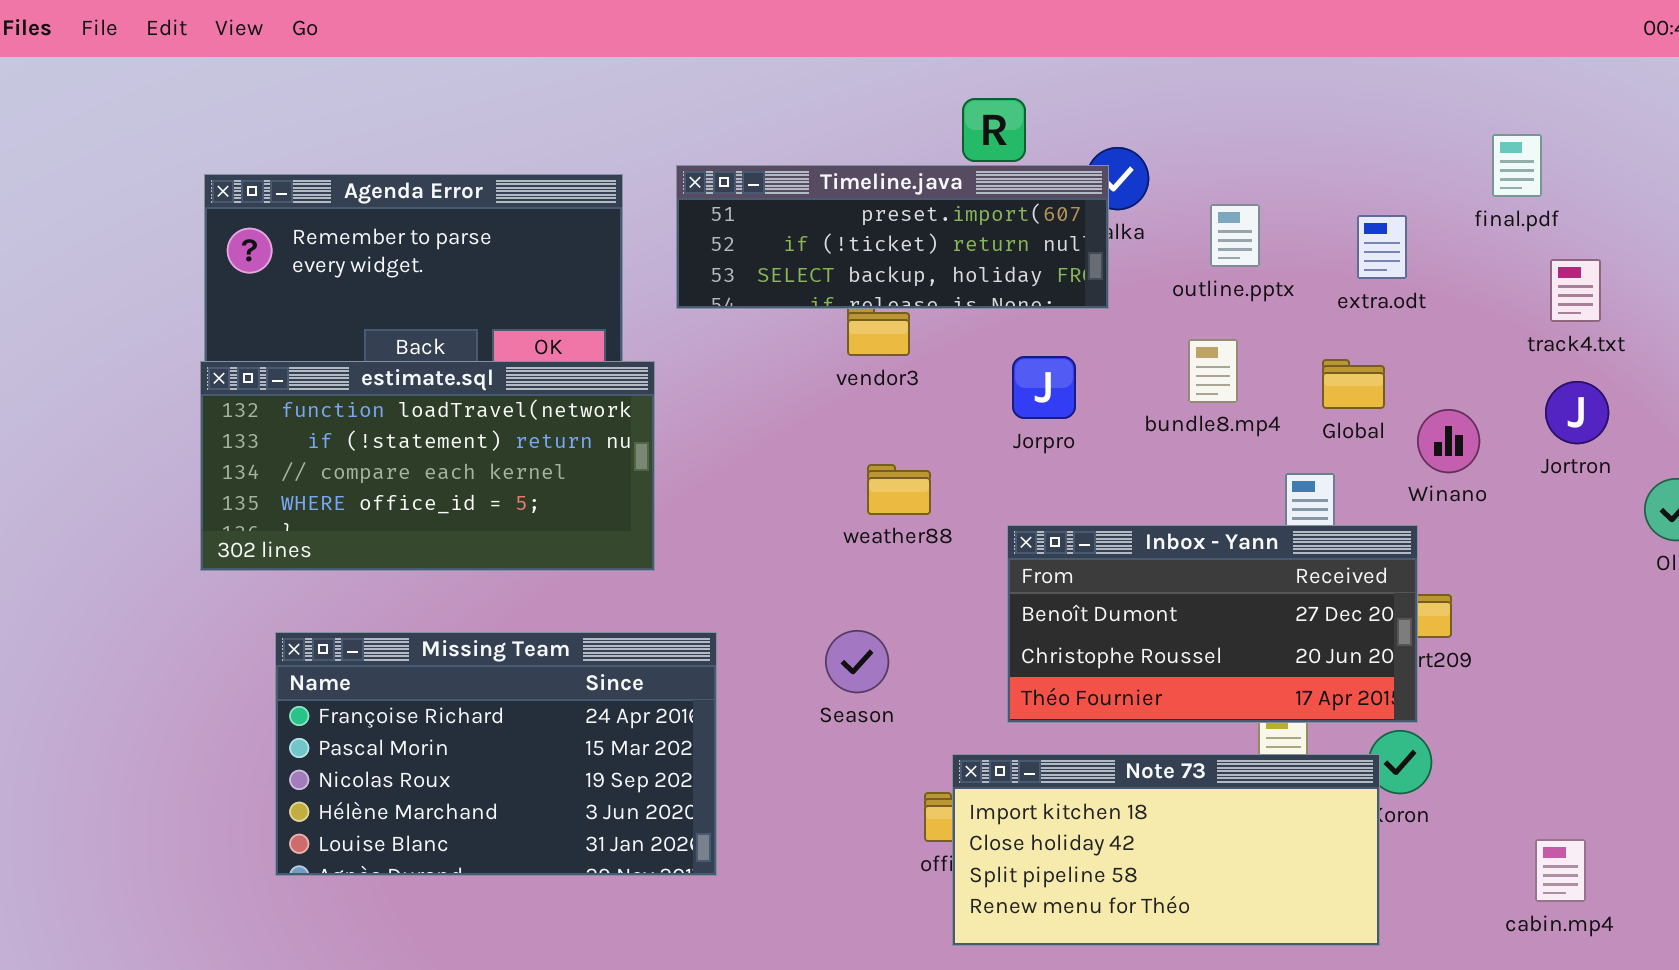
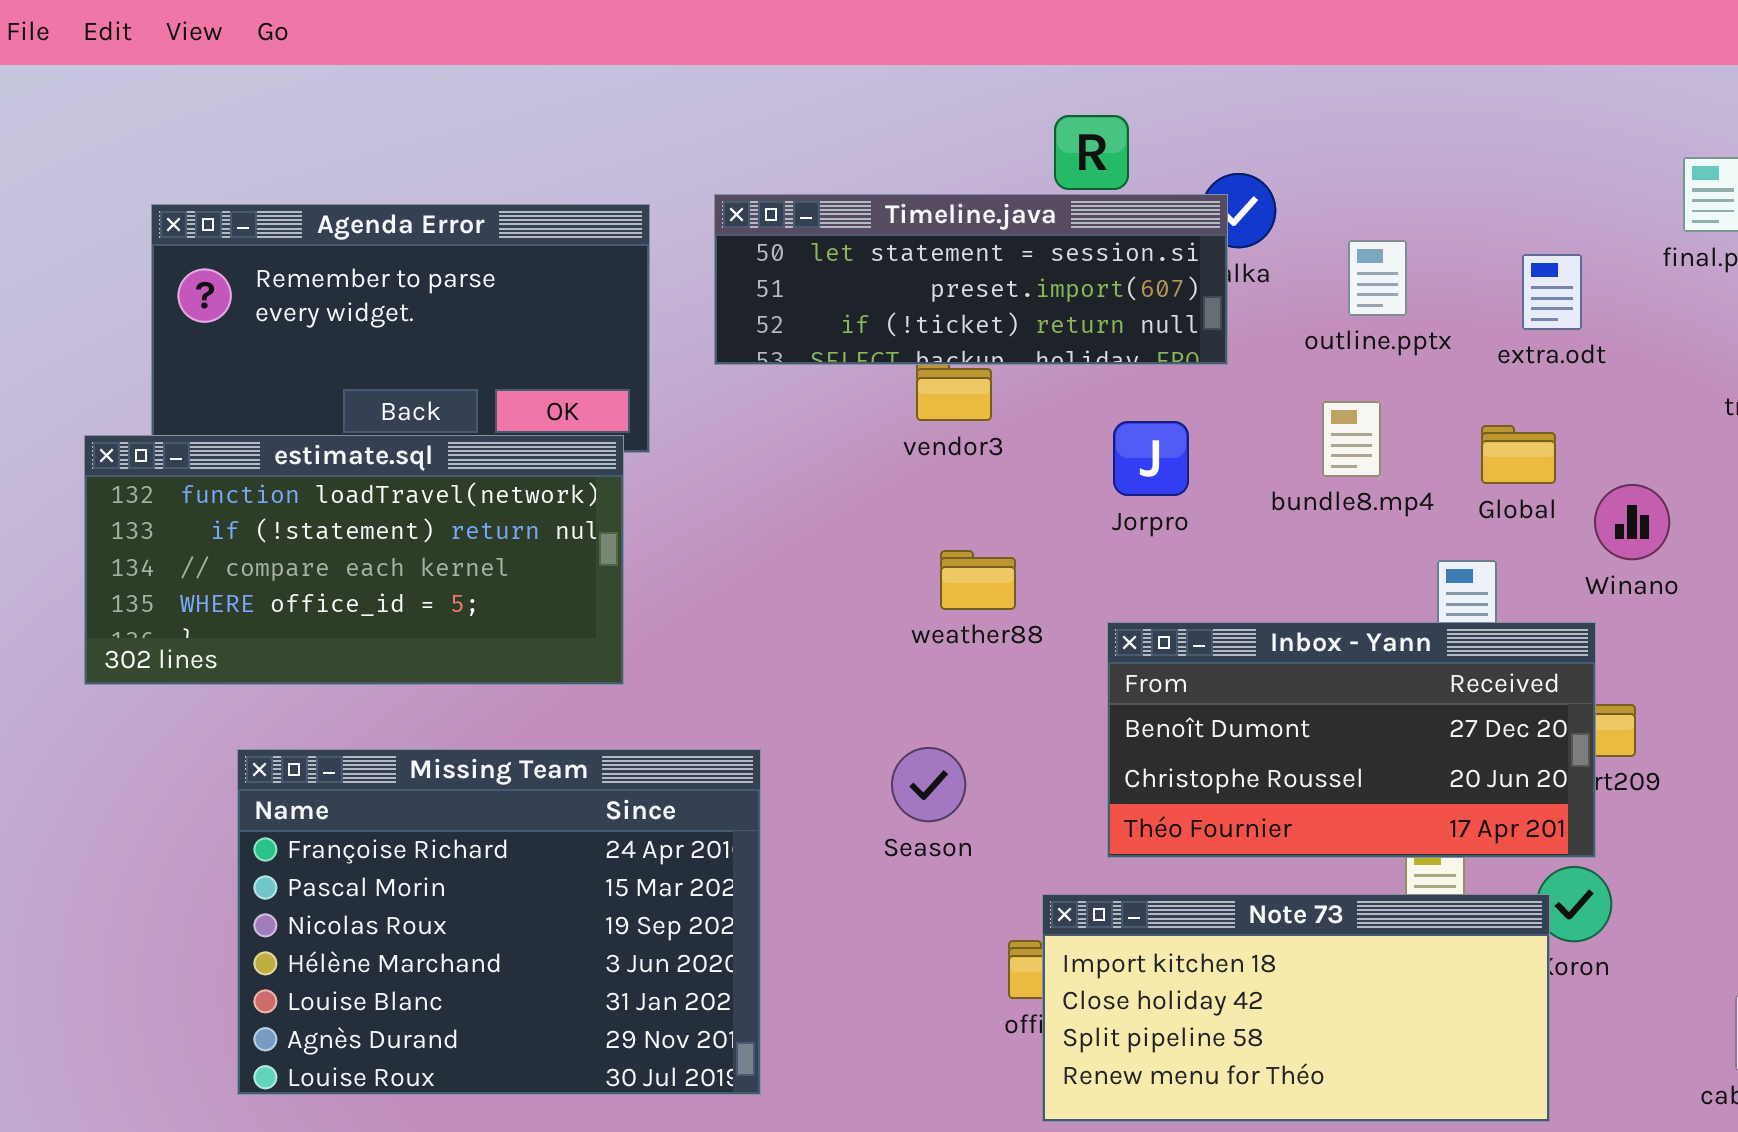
Timeline.java: [676,165,1109,309] -> [714,194,1228,365], scrolled up 1 row
estimate.sql: [200,361,655,571] -> [84,435,624,685], moved
Missing Team: [275,632,717,876] -> [237,749,761,1095], resized

